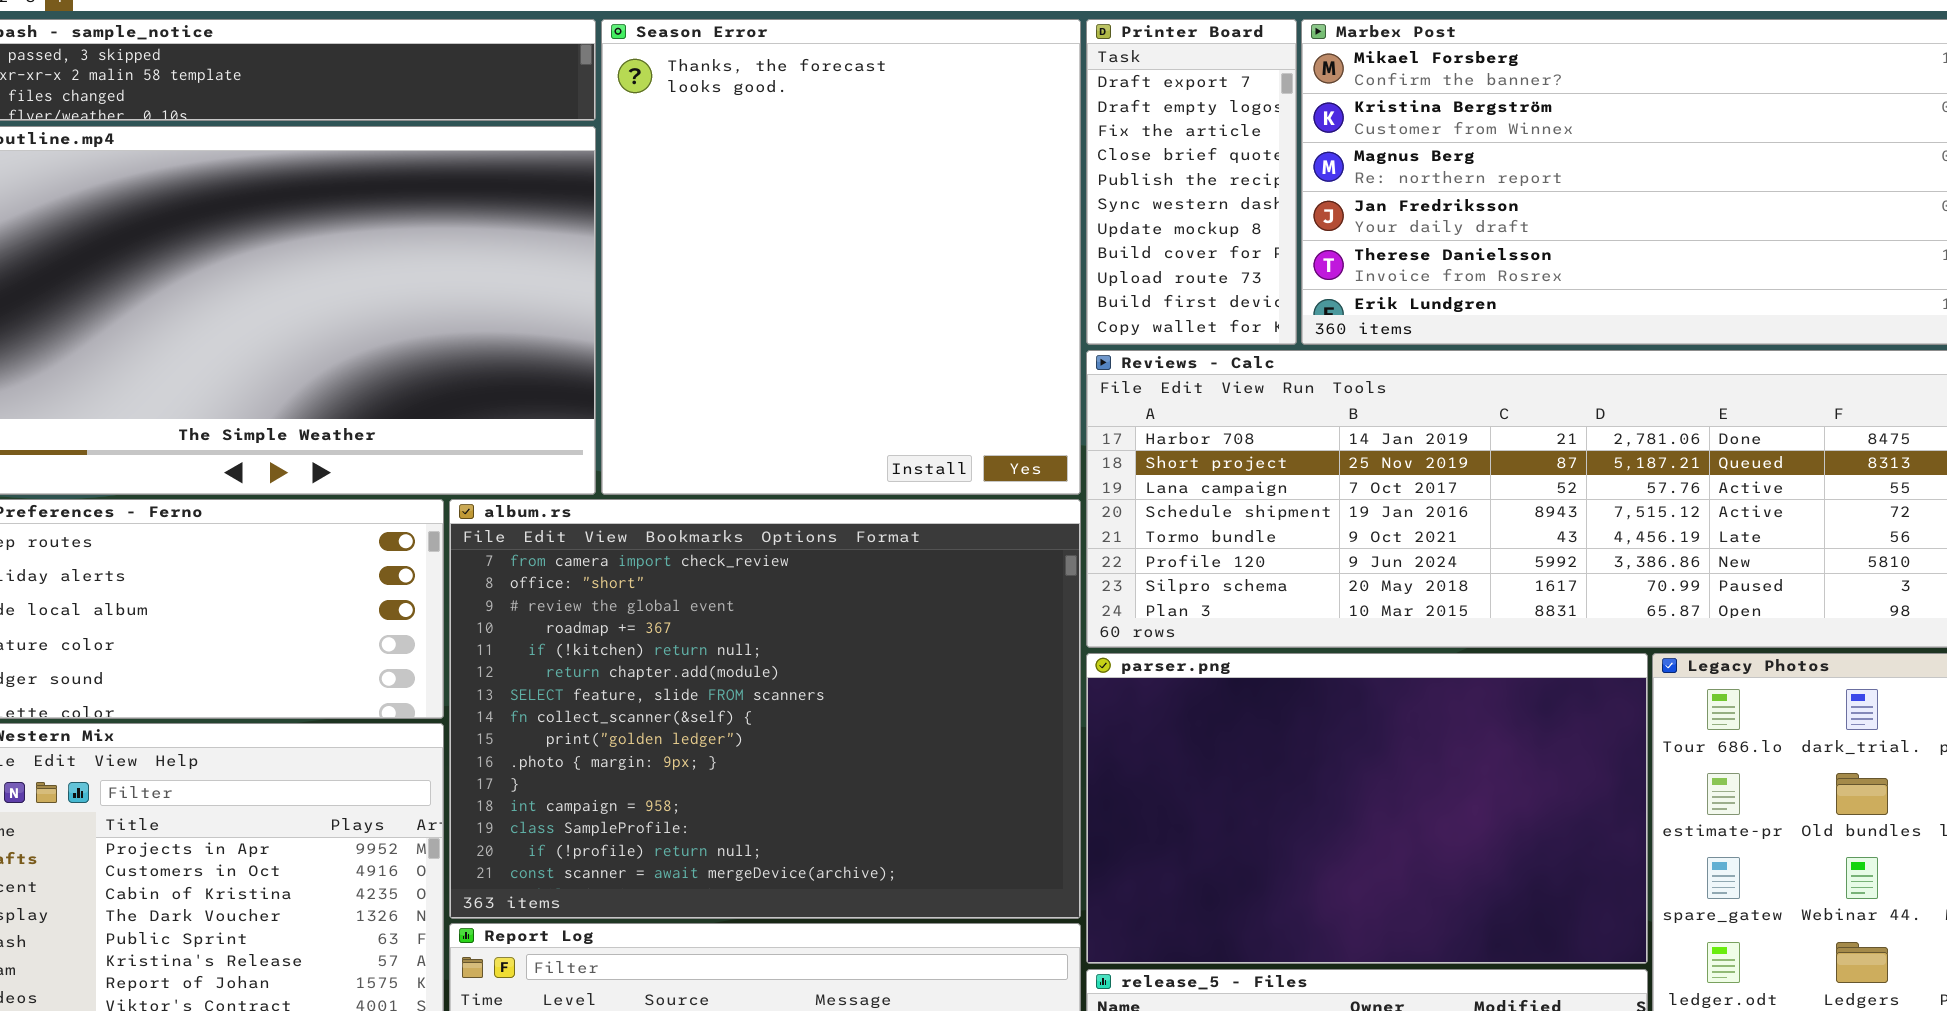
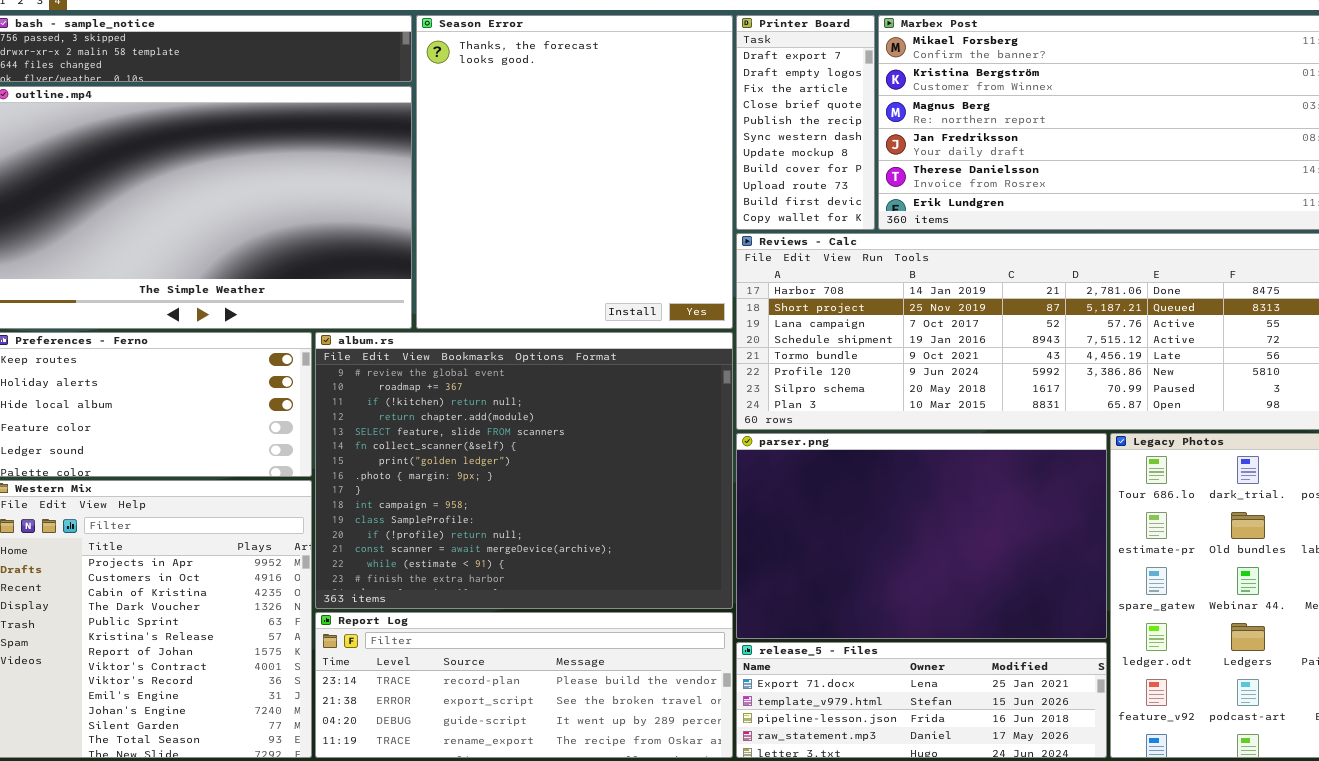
album.rs: [449,499,1081,919] -> [315,332,733,609], scrolled down 2 rows

